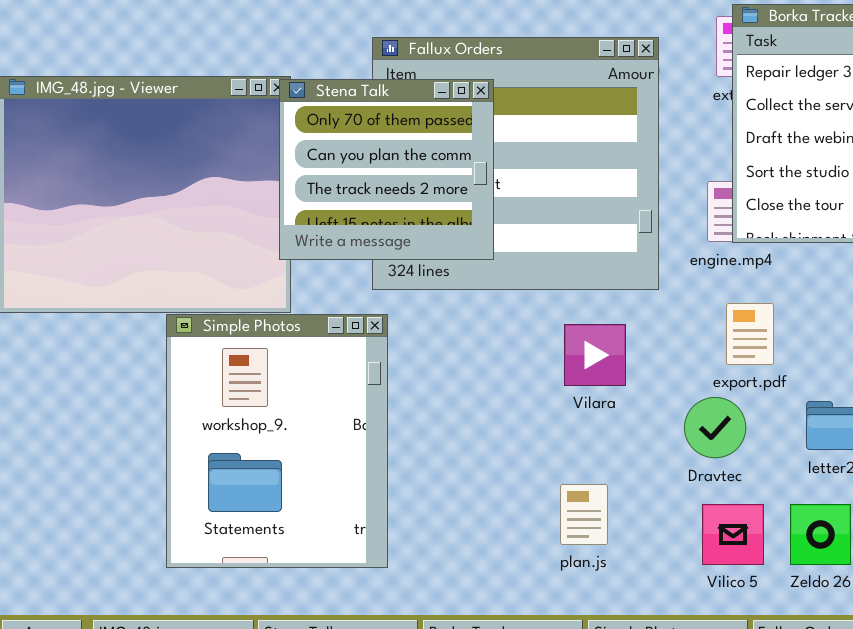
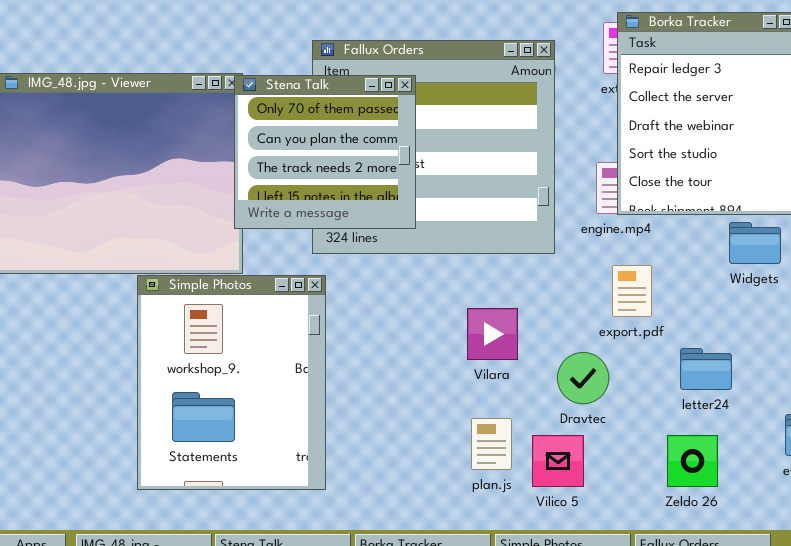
Vilara: [564,324,626,386] -> [467,308,518,360], moved
Dravtec: [684,397,746,458] -> [557,352,609,404], moved
Vilico 5: [702,504,764,565] -> [532,435,584,487], moved

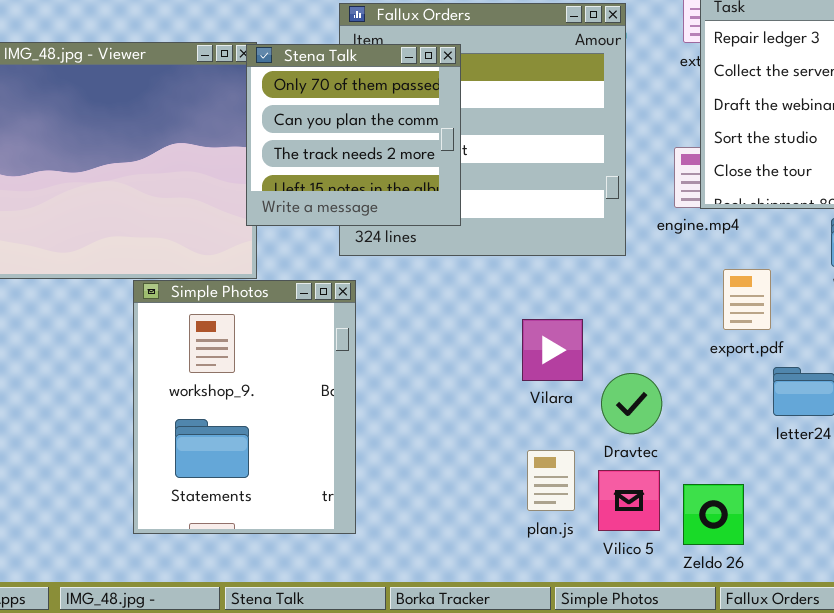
export.pdf: [612,265,652,317] -> [723,269,771,330], moved
Dravtec: [557,352,609,404] -> [601,373,662,434], moved
Zeldo 26: [667,435,718,487] -> [683,484,744,545], moved

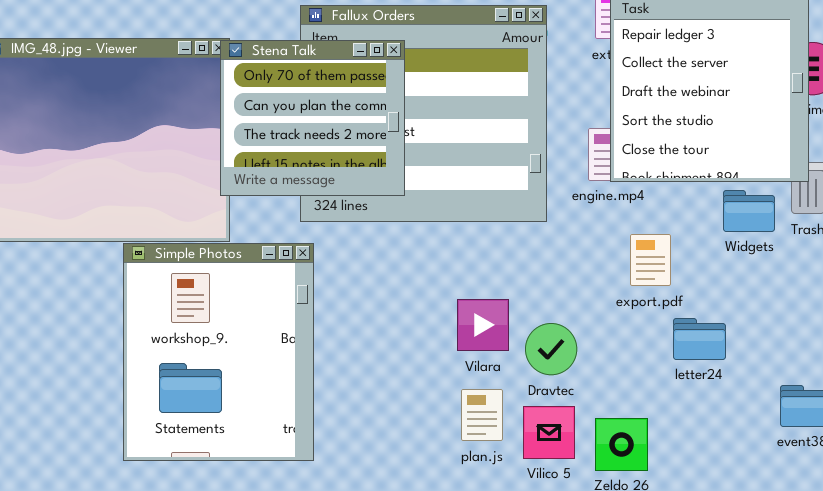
Vilara: [522,319,583,381] -> [457,299,509,351], moved

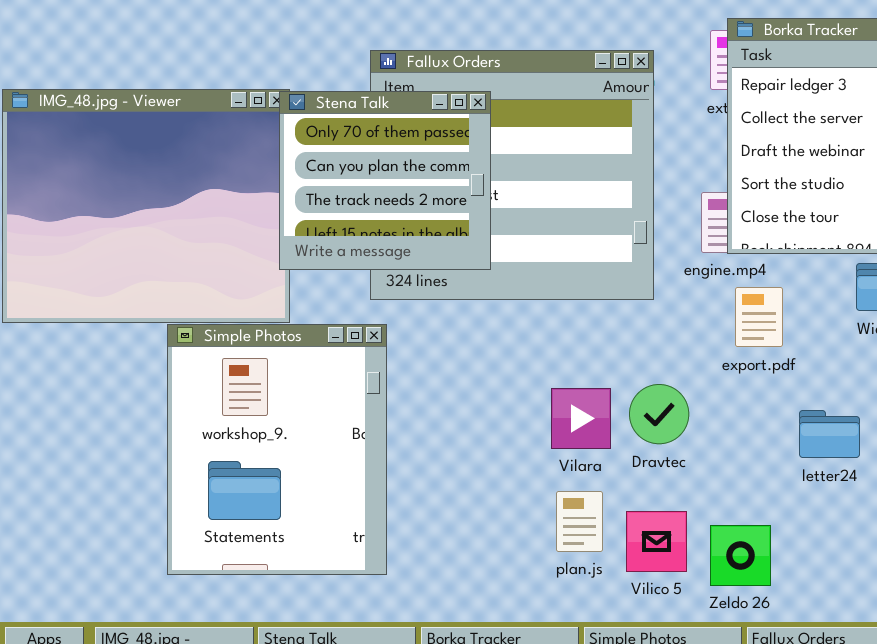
export.pdf: [630,234,671,286] -> [735,287,783,347], moved
Dravtec: [525,323,577,375] -> [629,384,689,444], moved

